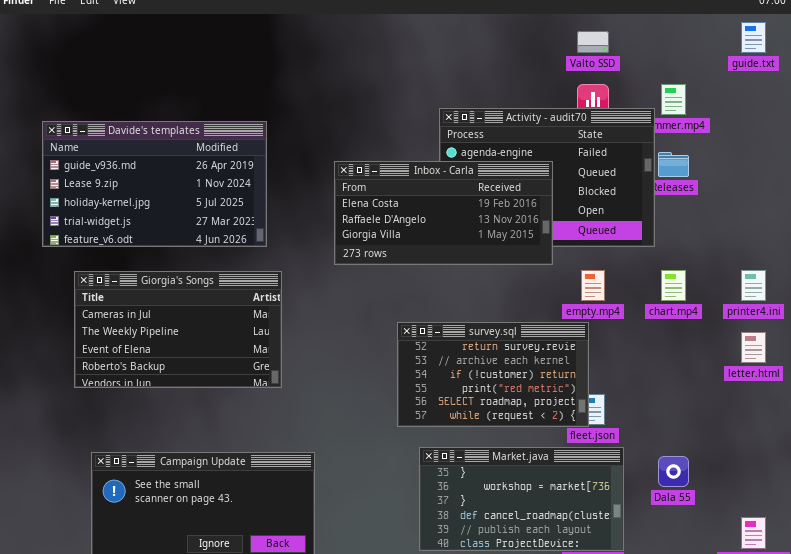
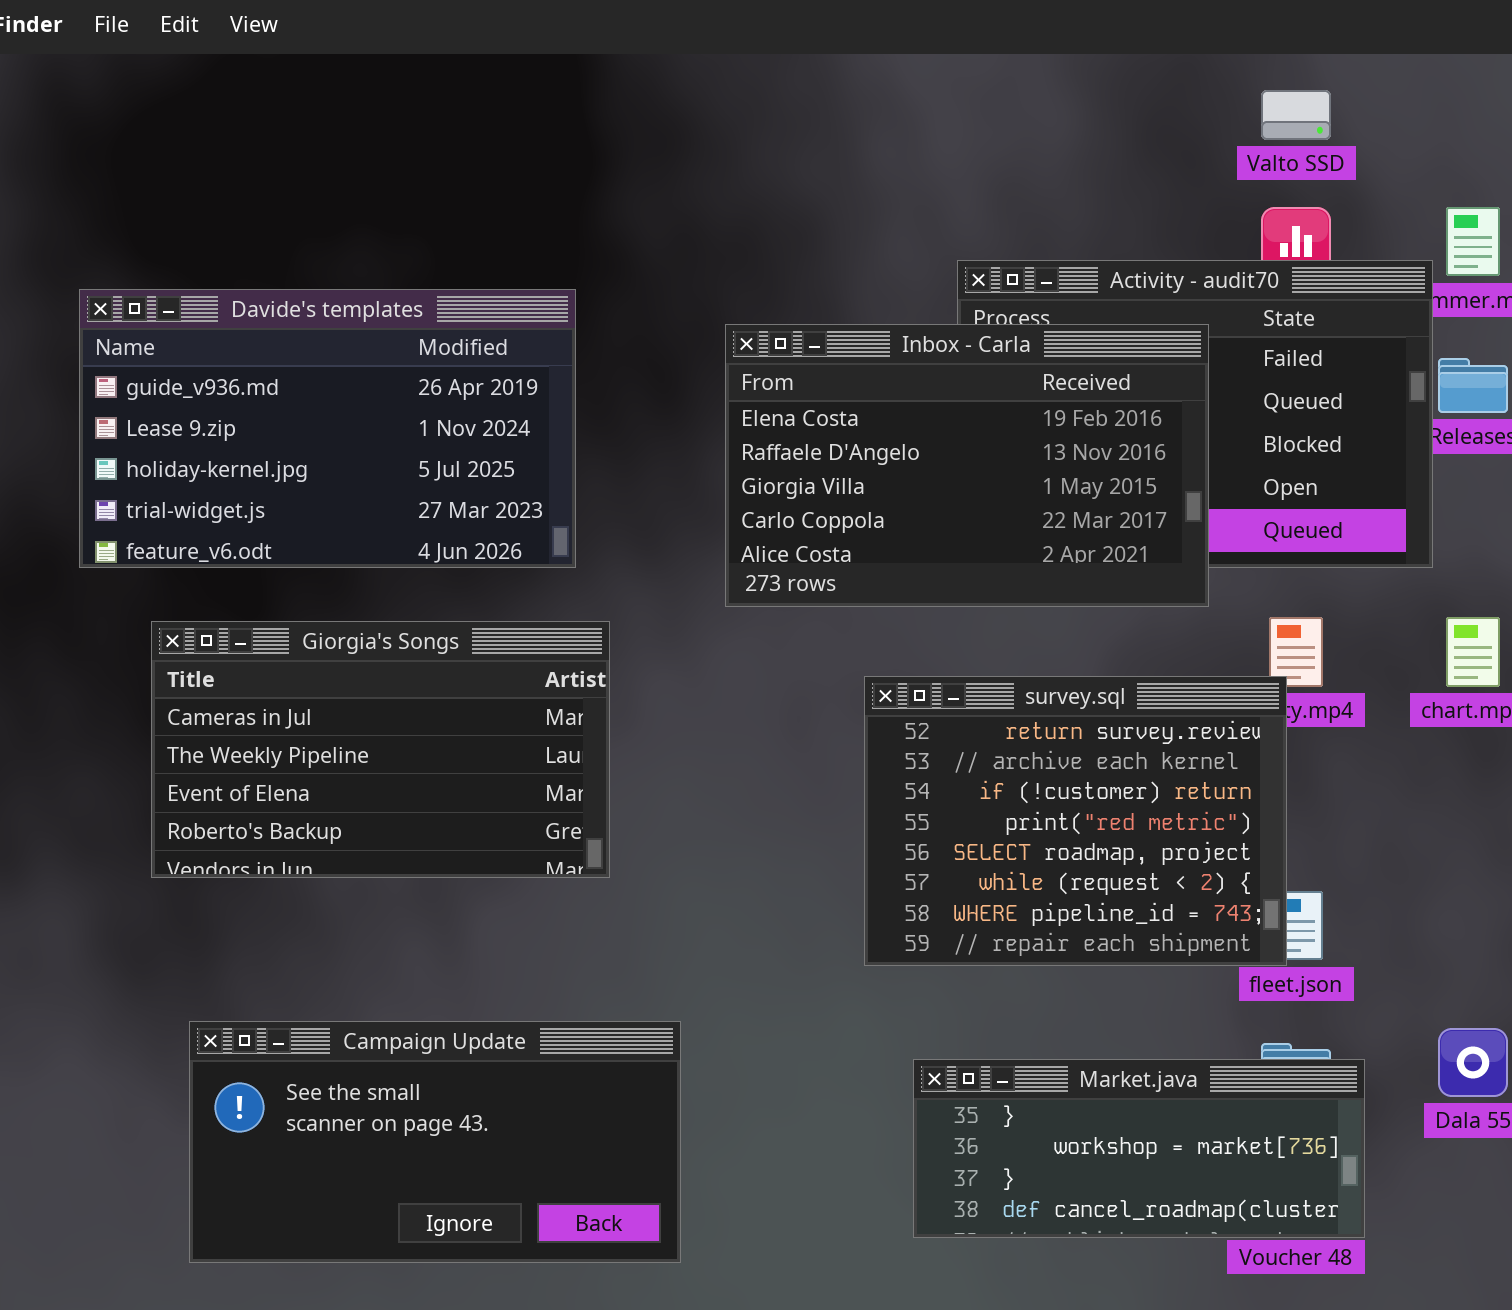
Inbox - Carla: [334,161,553,265] -> [725,324,1209,607], resized
survey.sql: [397,322,589,427] -> [864,676,1287,966], resized
Market.java: [419,447,624,551] -> [913,1059,1365,1238], resized

